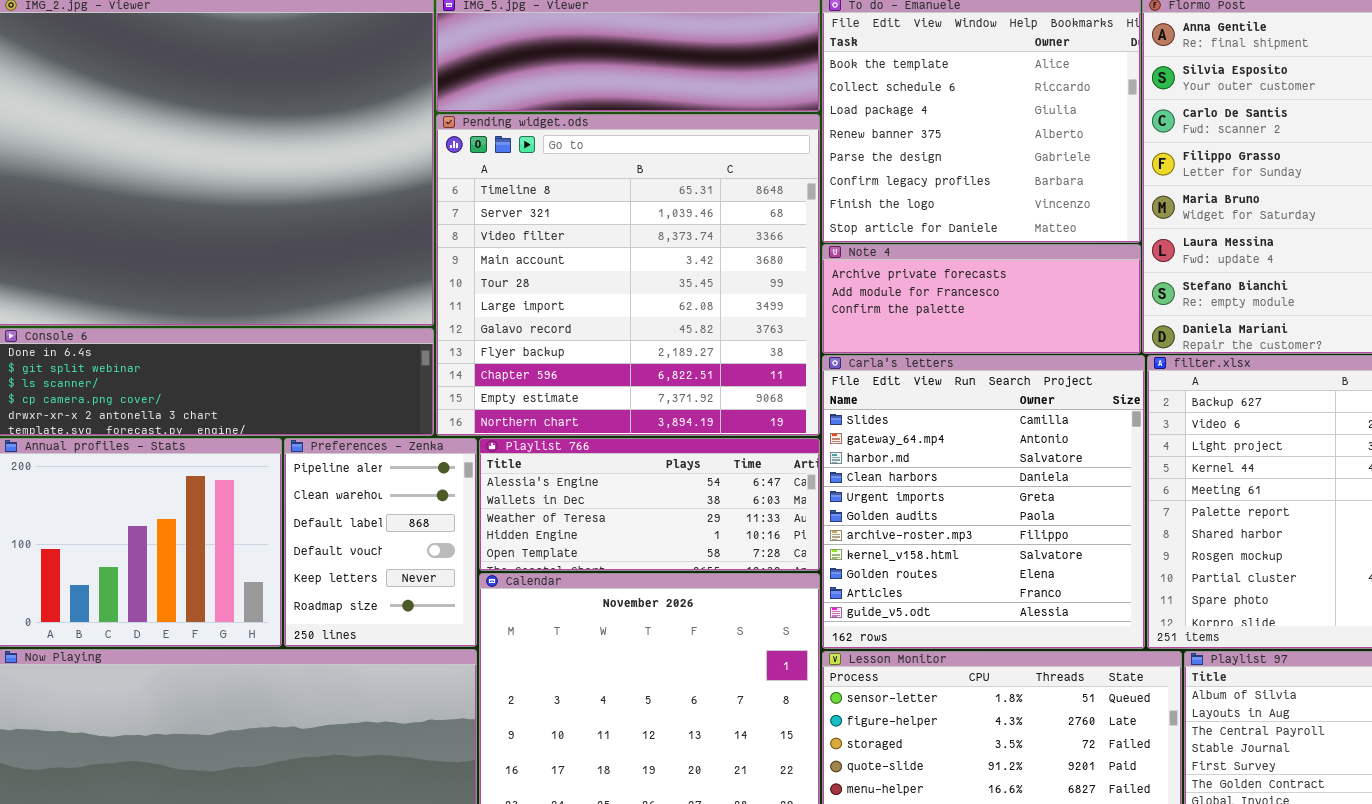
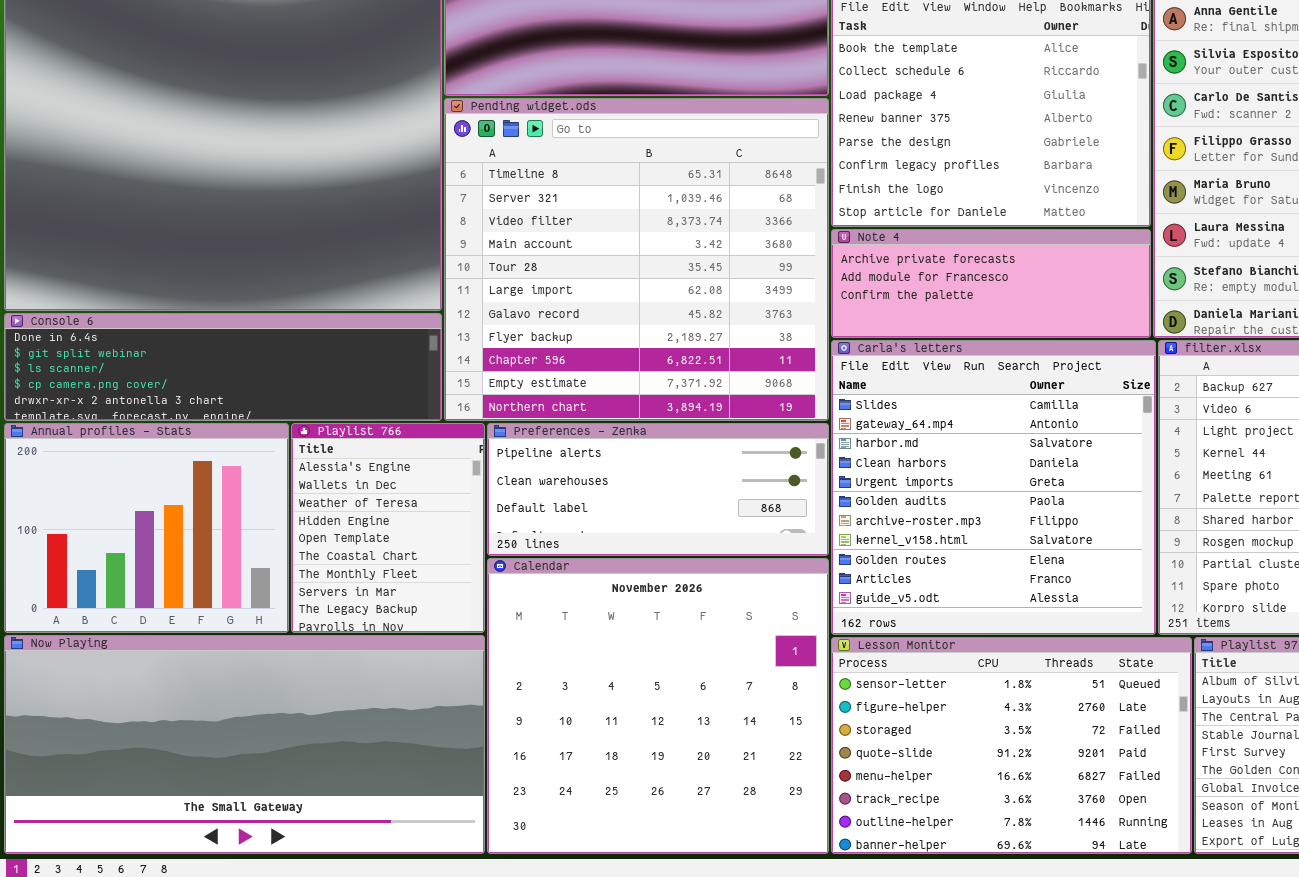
Preferences - Zenka: [284,438,477,647] -> [487,423,829,556], moved, resized
Playlist 766: [479,438,820,571] -> [291,423,485,633], moved, resized

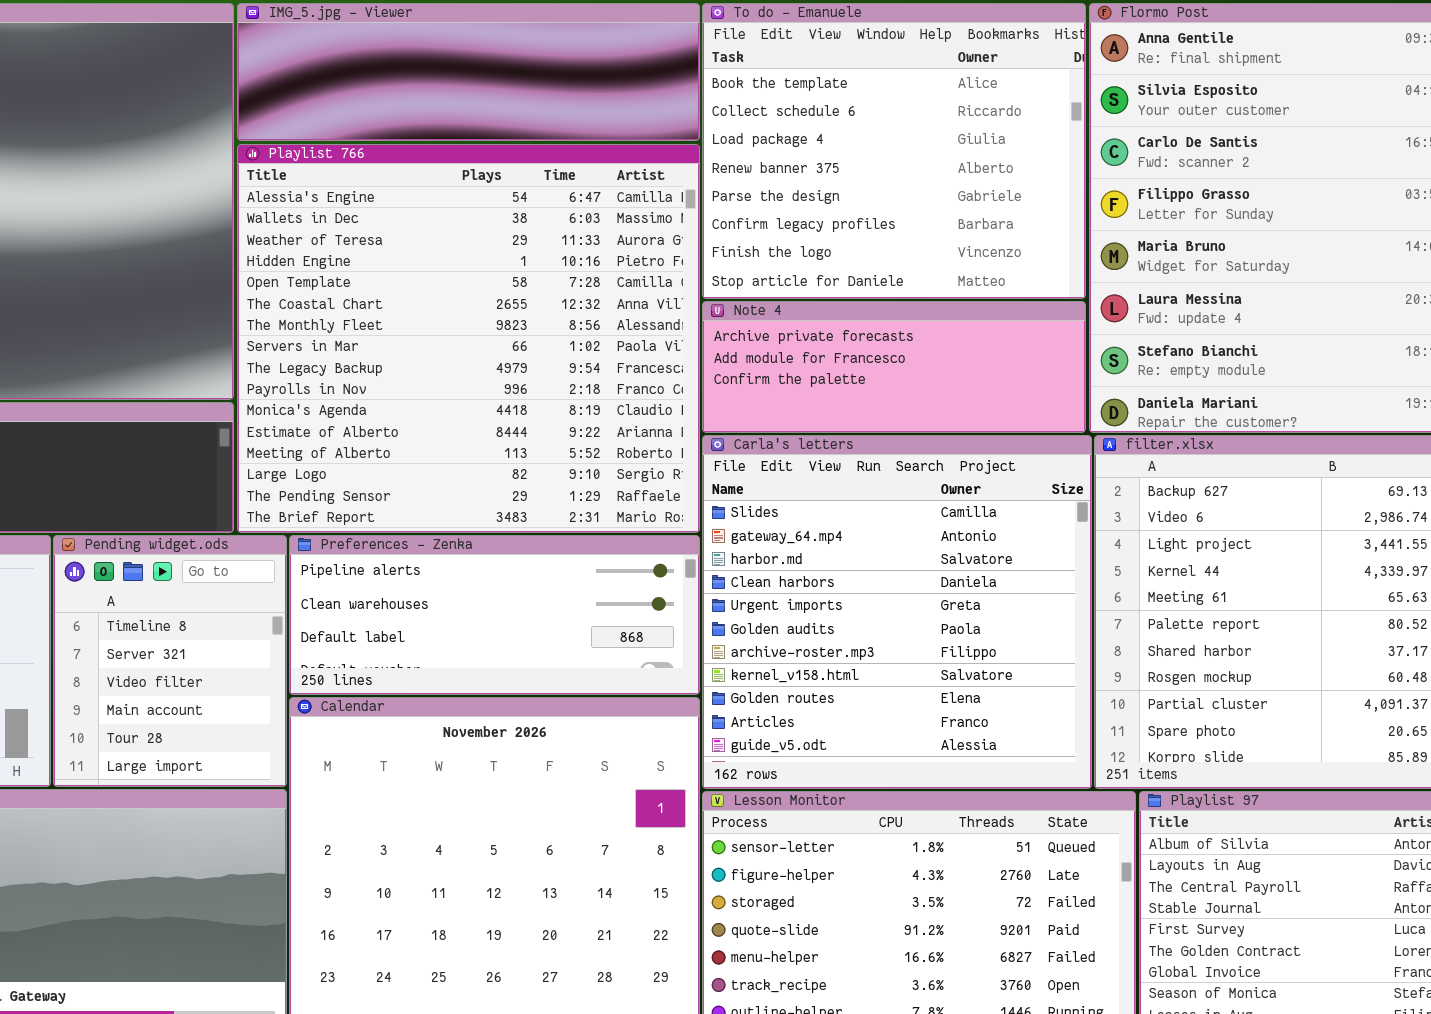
Pending widget.ods: [444,98,829,421] -> [53,535,287,787], moved, resized
Playlist 766: [291,423,485,633] -> [237,144,700,533], moved, resized

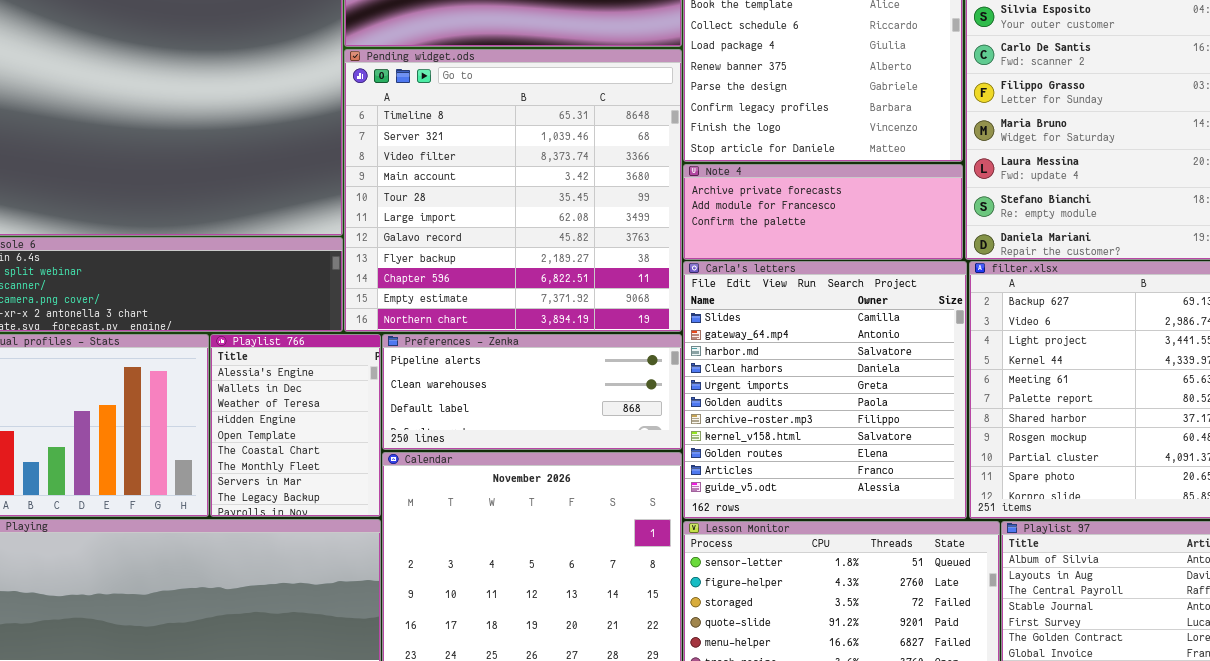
Playlist 766: [237,144,700,533] -> [210,334,381,517], moved, resized
Pending widget.ods: [53,535,287,787] -> [344,49,682,332], moved, resized

